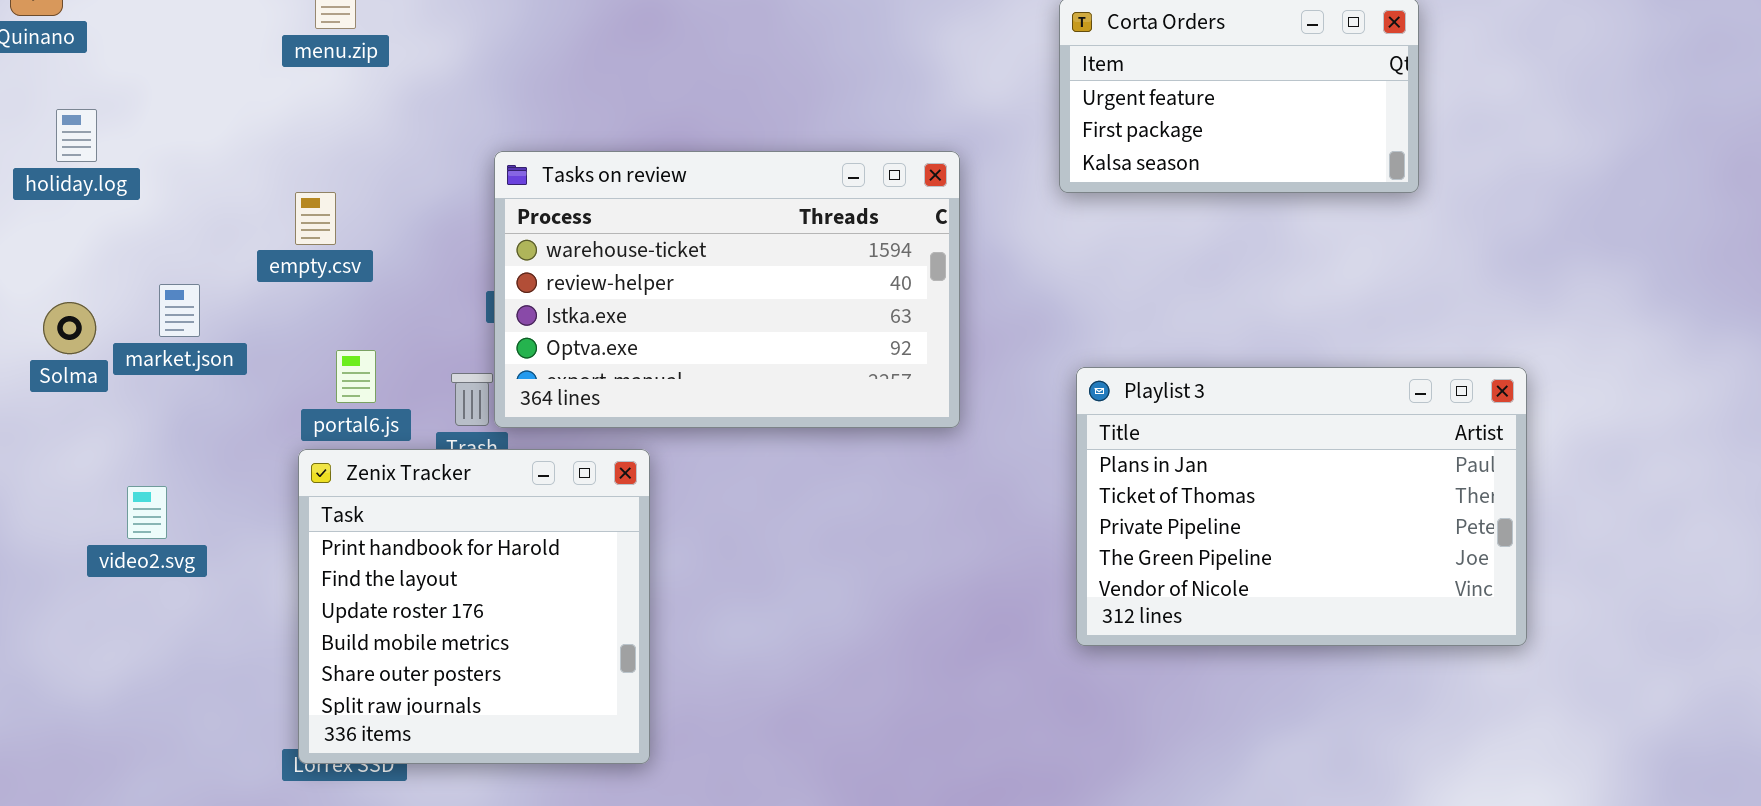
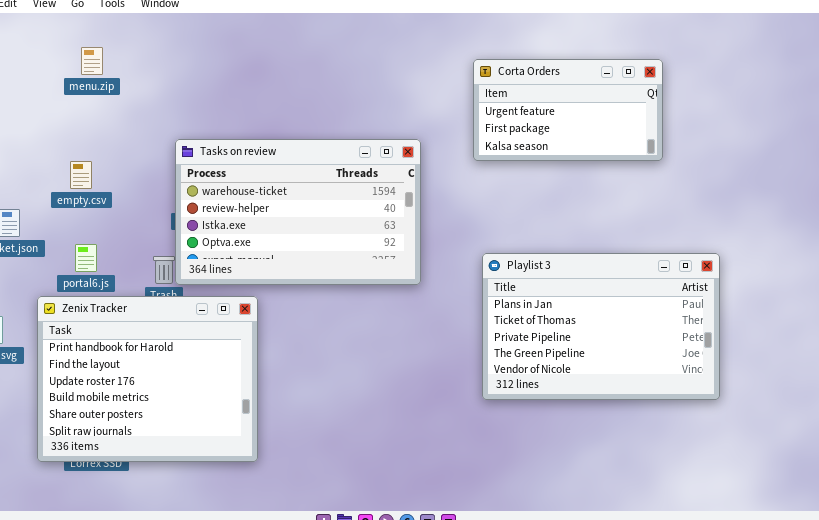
portal6.js: [336,350,376,403] -> [75,244,97,272], moved
Zenix Tracker: [298,449,650,764] -> [37,296,258,462], resized

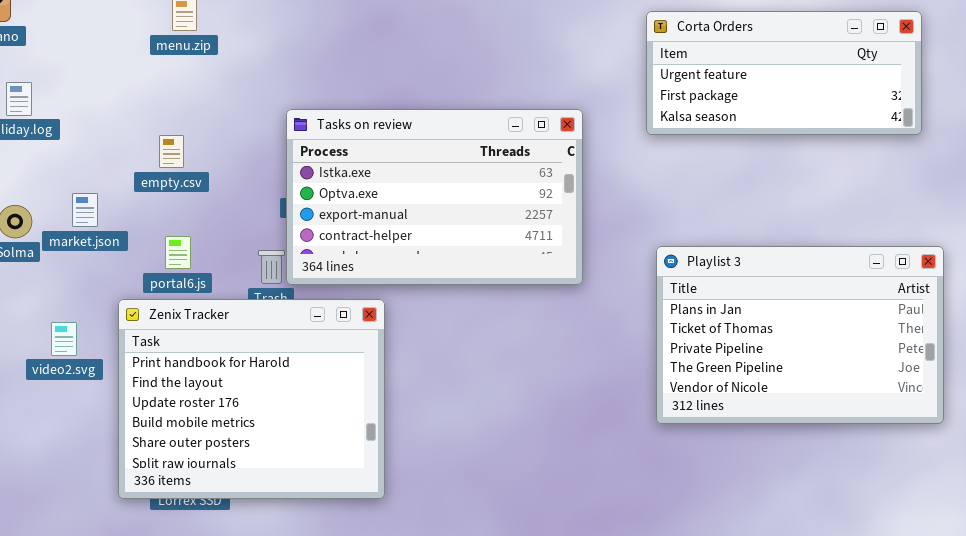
Corta Orders: [473,59,663,161] -> [646,11,922,135], resized
Tasks on review: [175,139,421,285] -> [286,109,583,285], scrolled down 2 rows

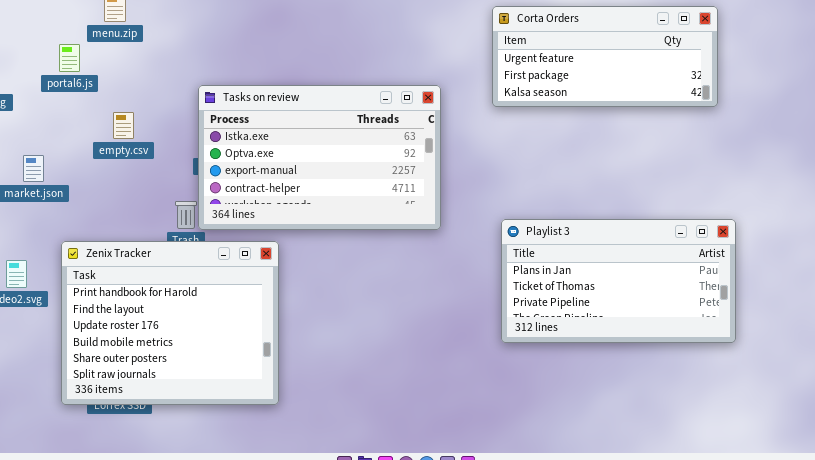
empty.csv: [159,135,184,168] -> [113,112,134,139], moved
portal6.js: [165,236,191,269] -> [59,44,80,72], moved
Playlist 3: [656,246,944,424] -> [501,219,736,343], resized

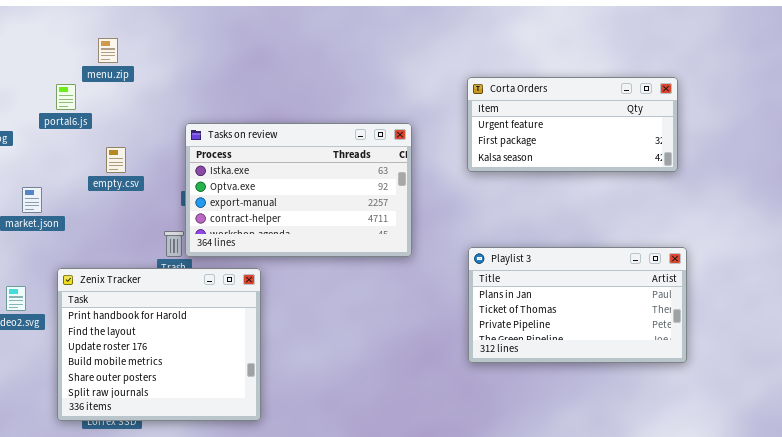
Corta Orders: [492,6,718,107] -> [467,77,678,172], moved

